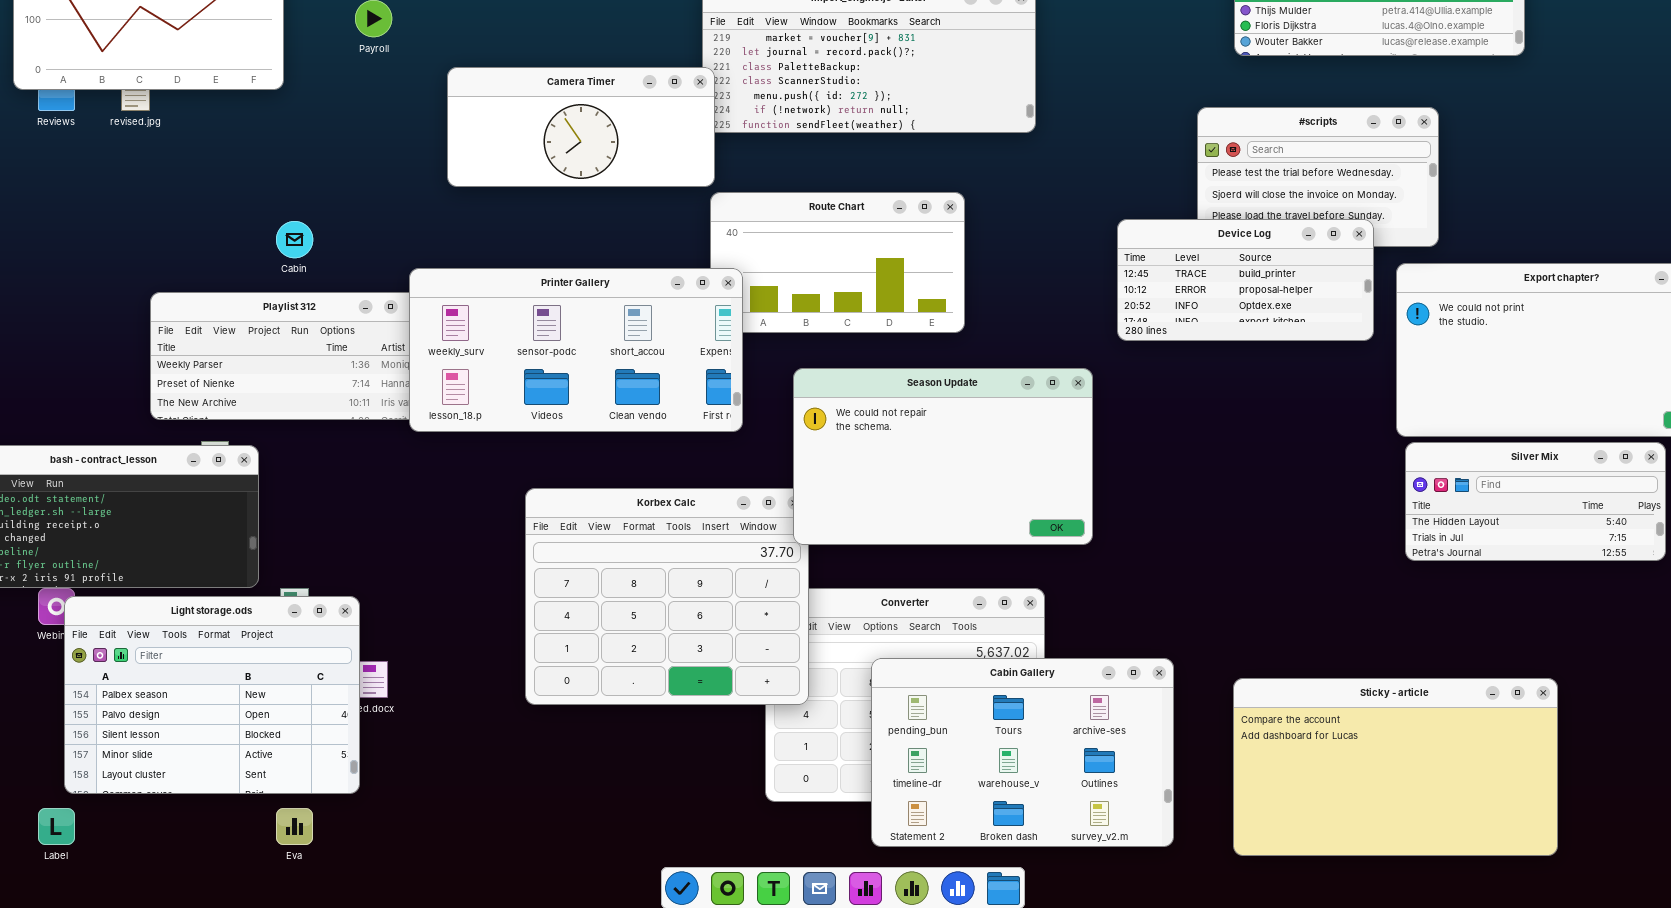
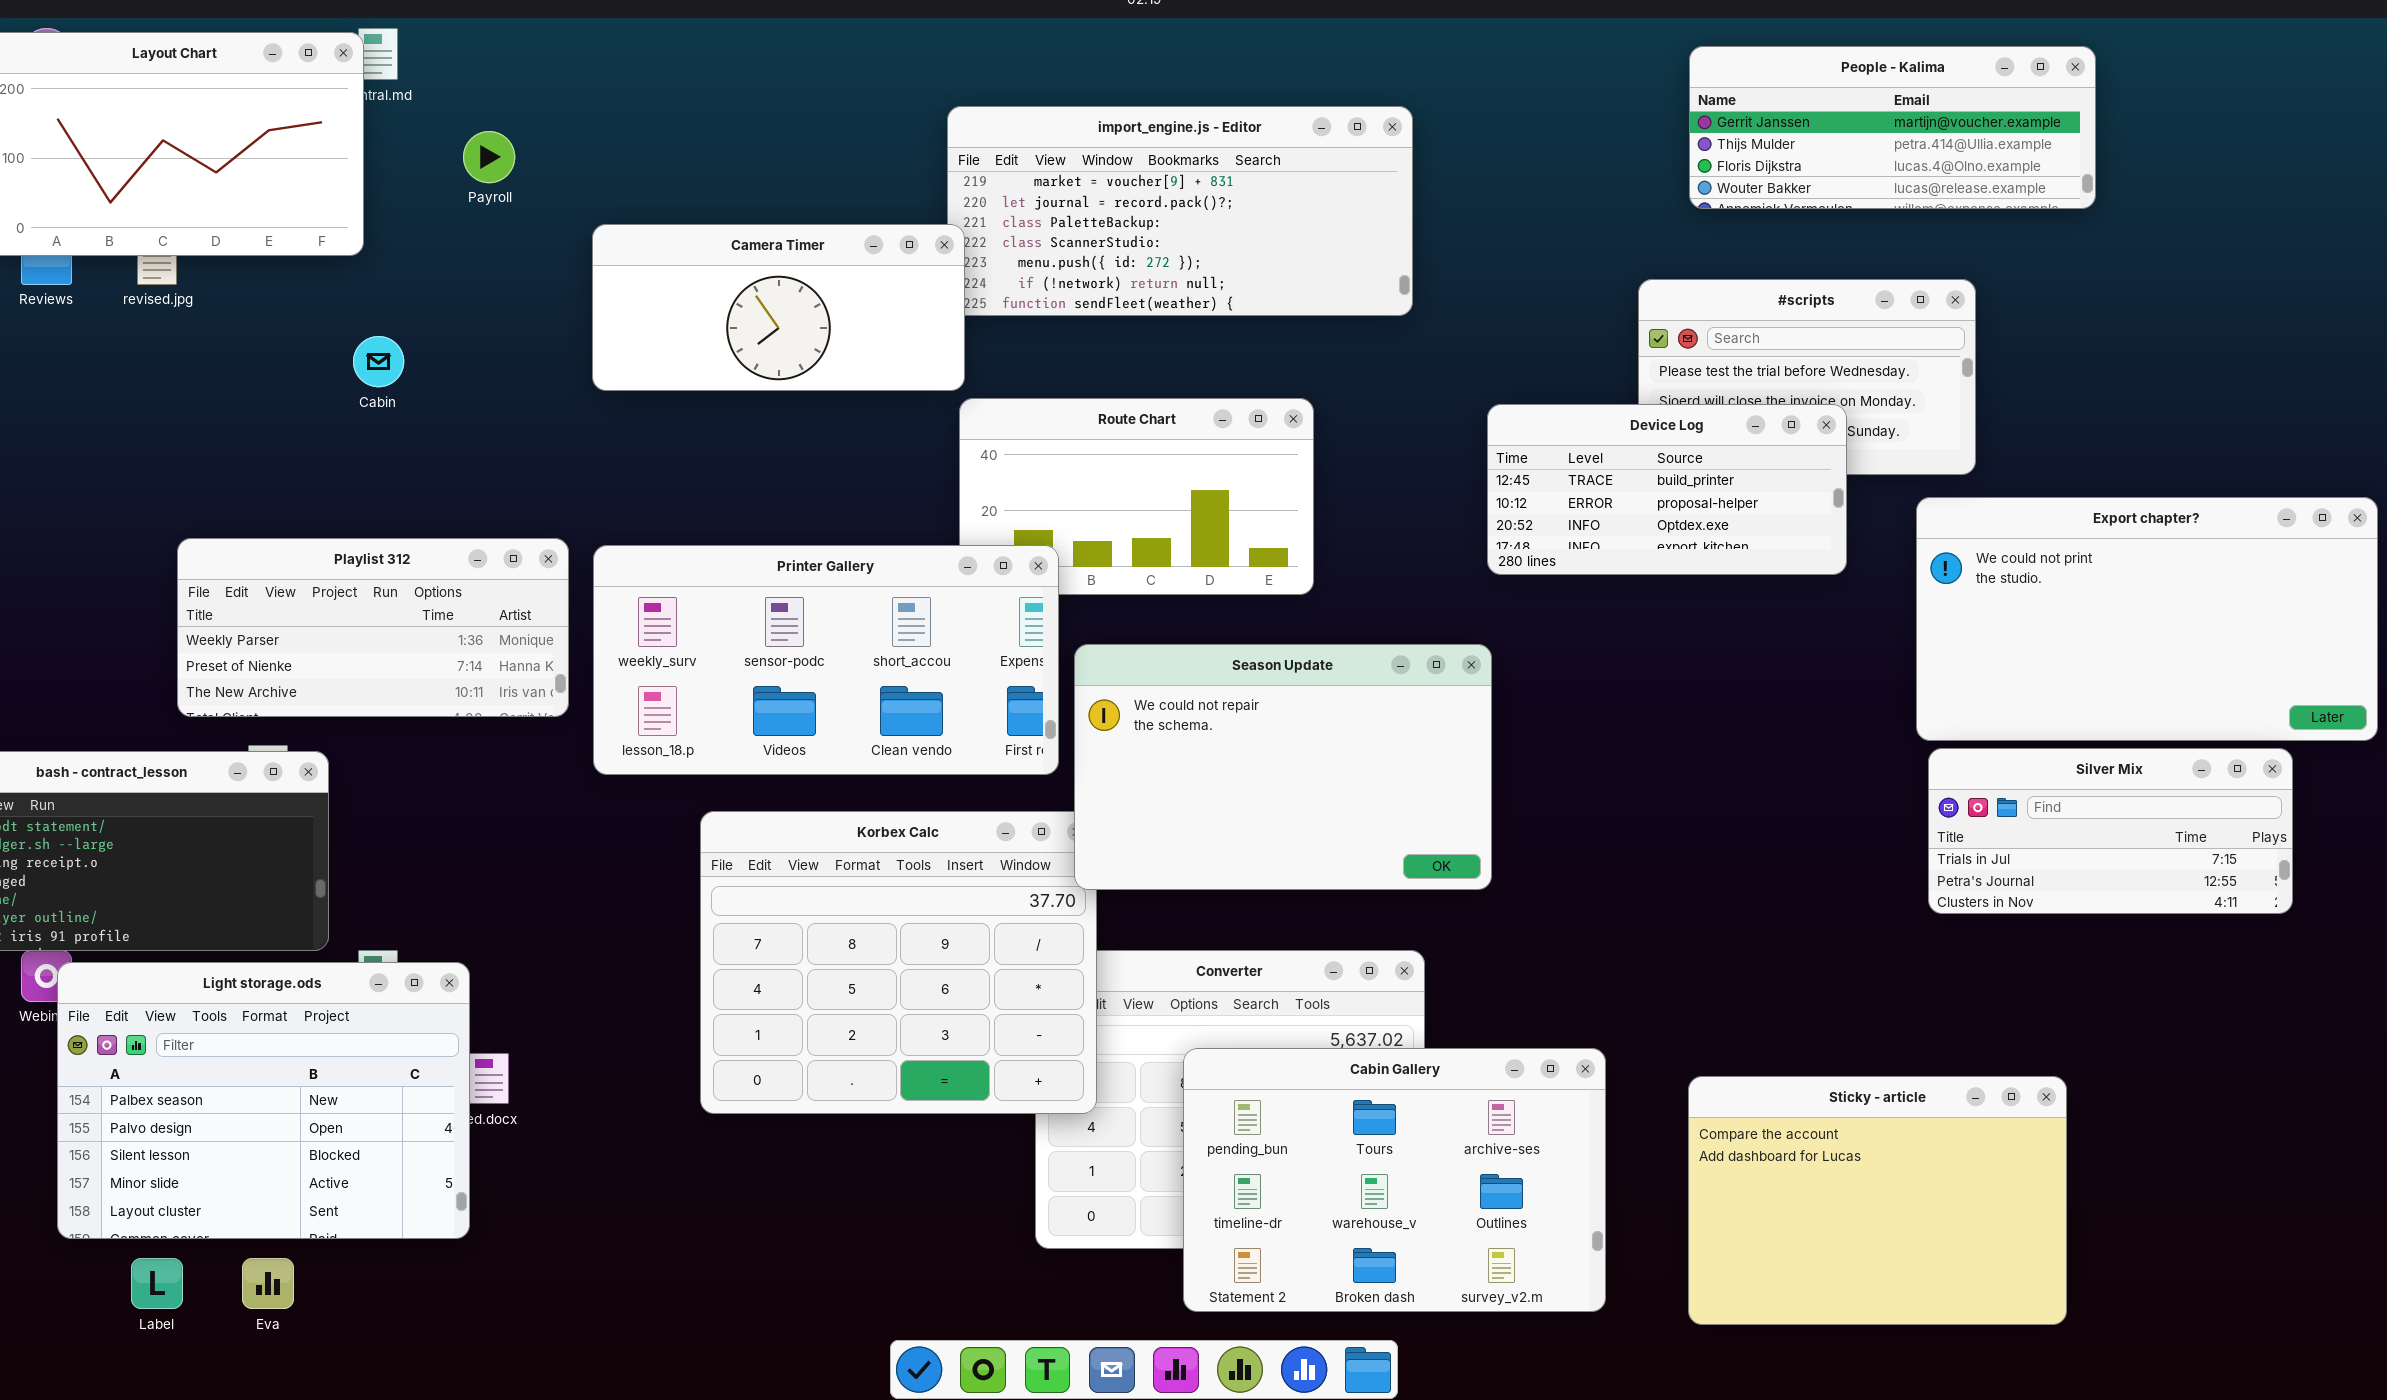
Device Log: [1117,219,1374,341] -> [1487,404,1847,575], moved
Cabin: [276,221,313,258] -> [353,336,404,387], moved
Printer Gallery: [409,268,743,432] -> [593,545,1059,775], moved
Silver Mix: [1405,442,1666,561] -> [1928,748,2293,914], scrolled down 1 row
Sticky - article: [1233,678,1558,856] -> [1688,1076,2067,1325], resized
Label: [38,808,75,845] -> [131,1258,183,1309], moved
Eva: [276,808,313,845] -> [242,1258,294,1309], moved

